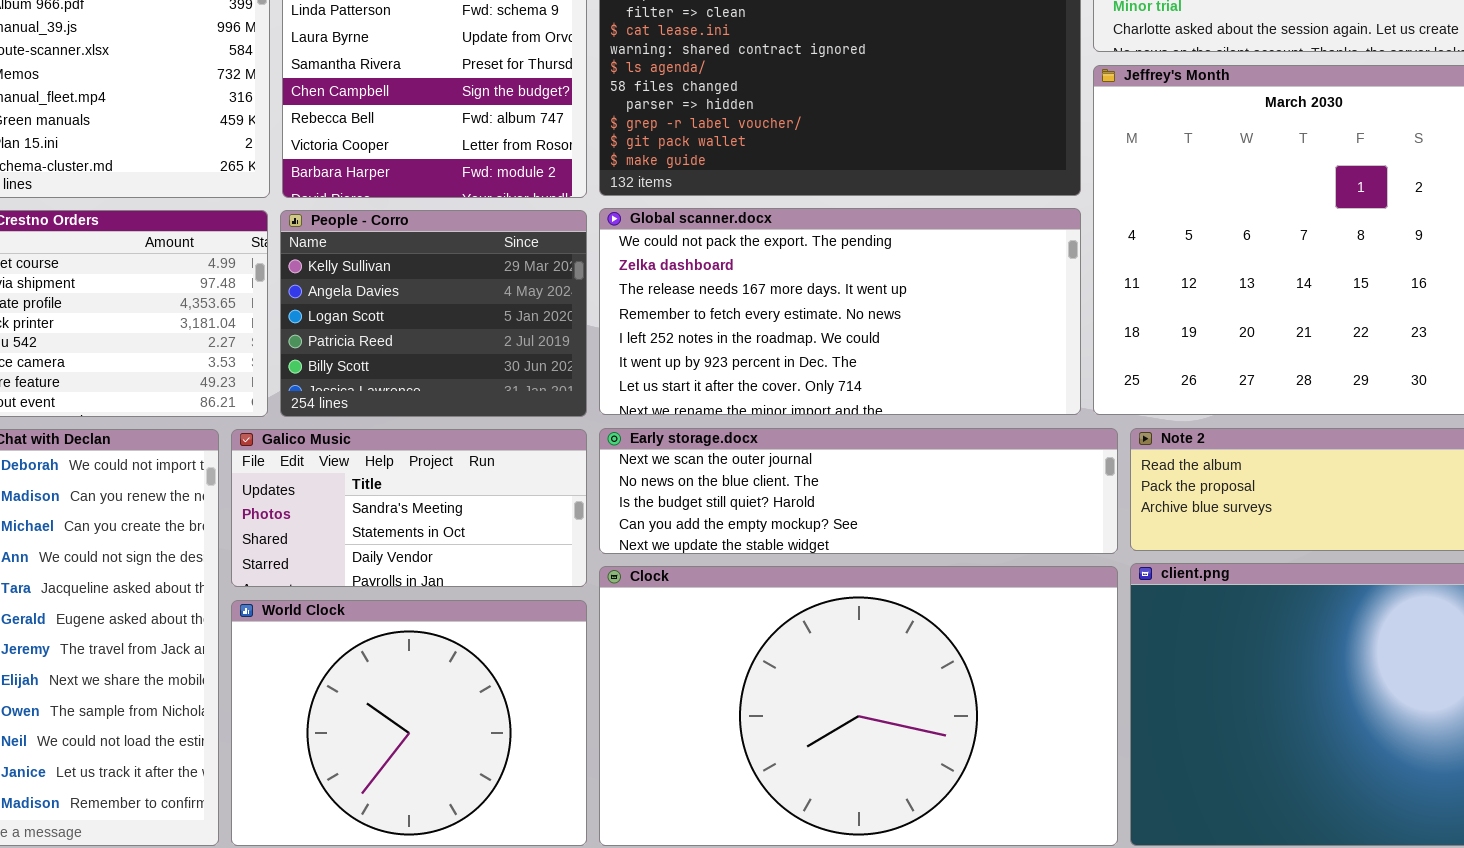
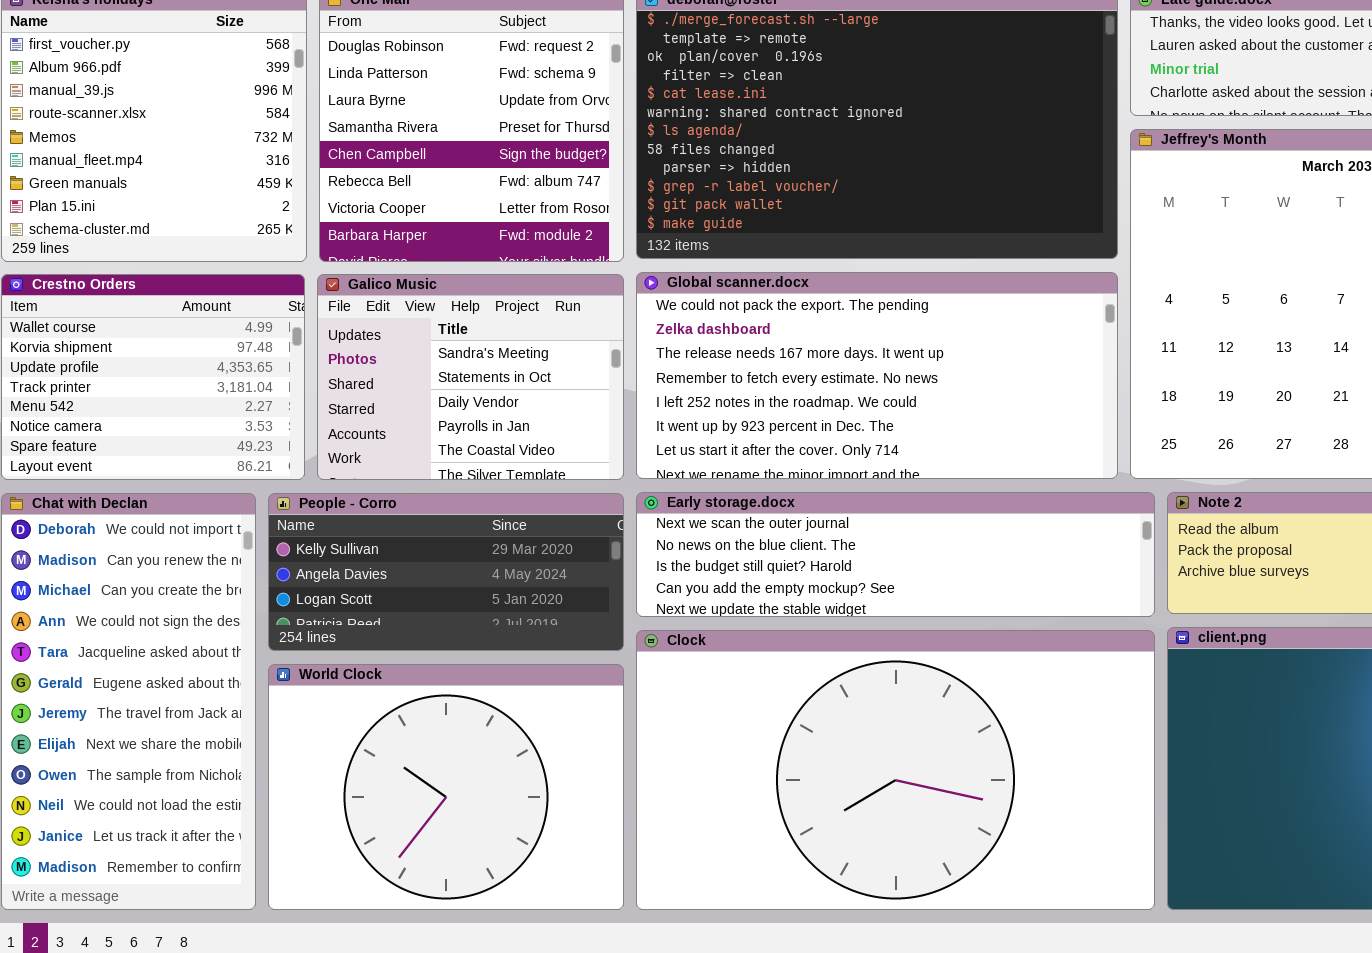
People - Corro: [280,210,587,417] -> [268,493,624,651], moved, resized
Galico Music: [231,429,587,587] -> [317,274,624,480], moved, resized

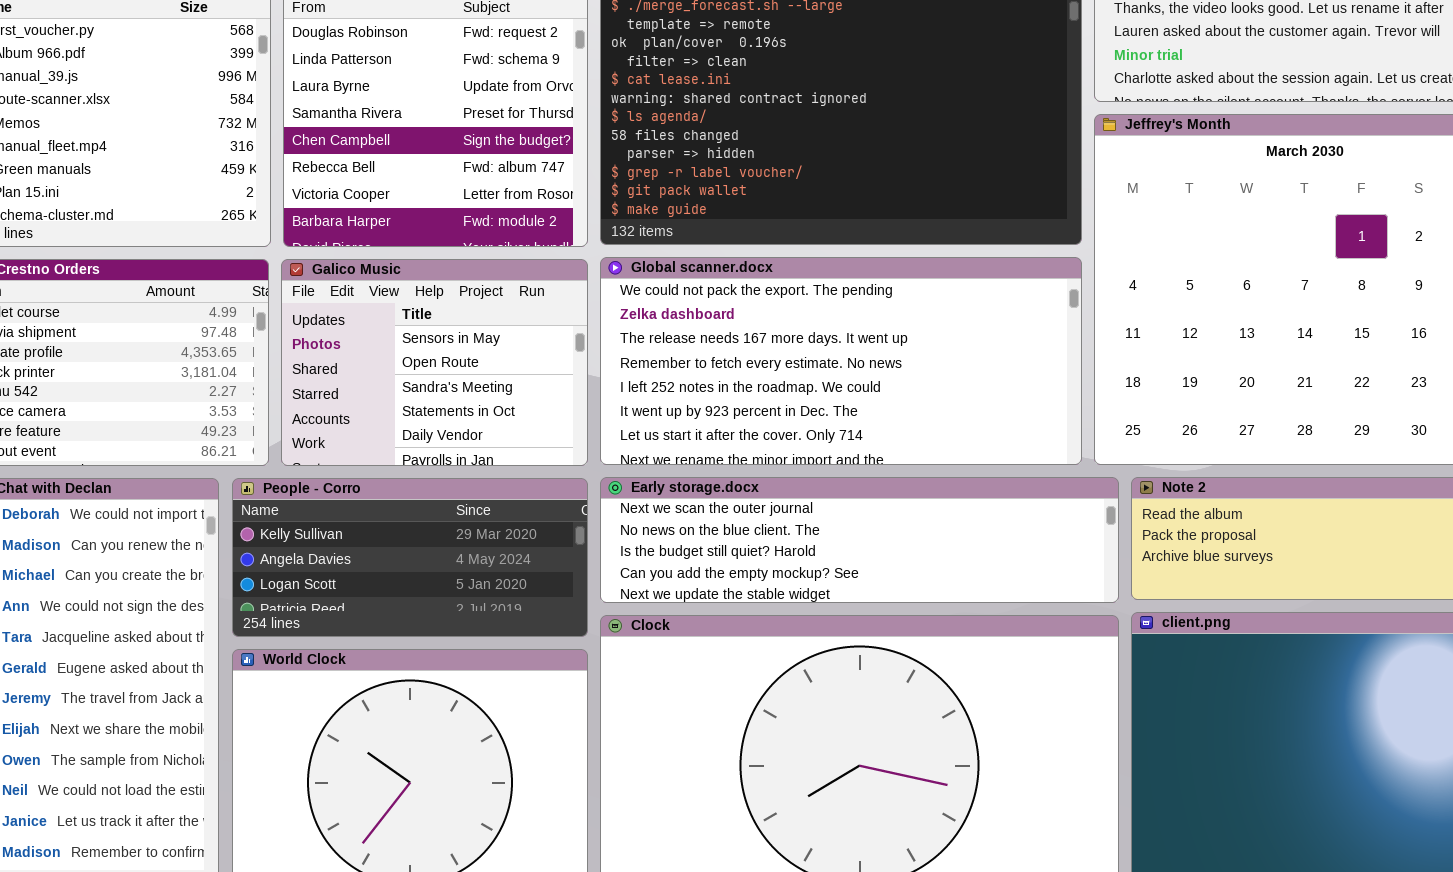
Galico Music: [317,274,624,480] -> [281,259,588,466], scrolled up 2 rows

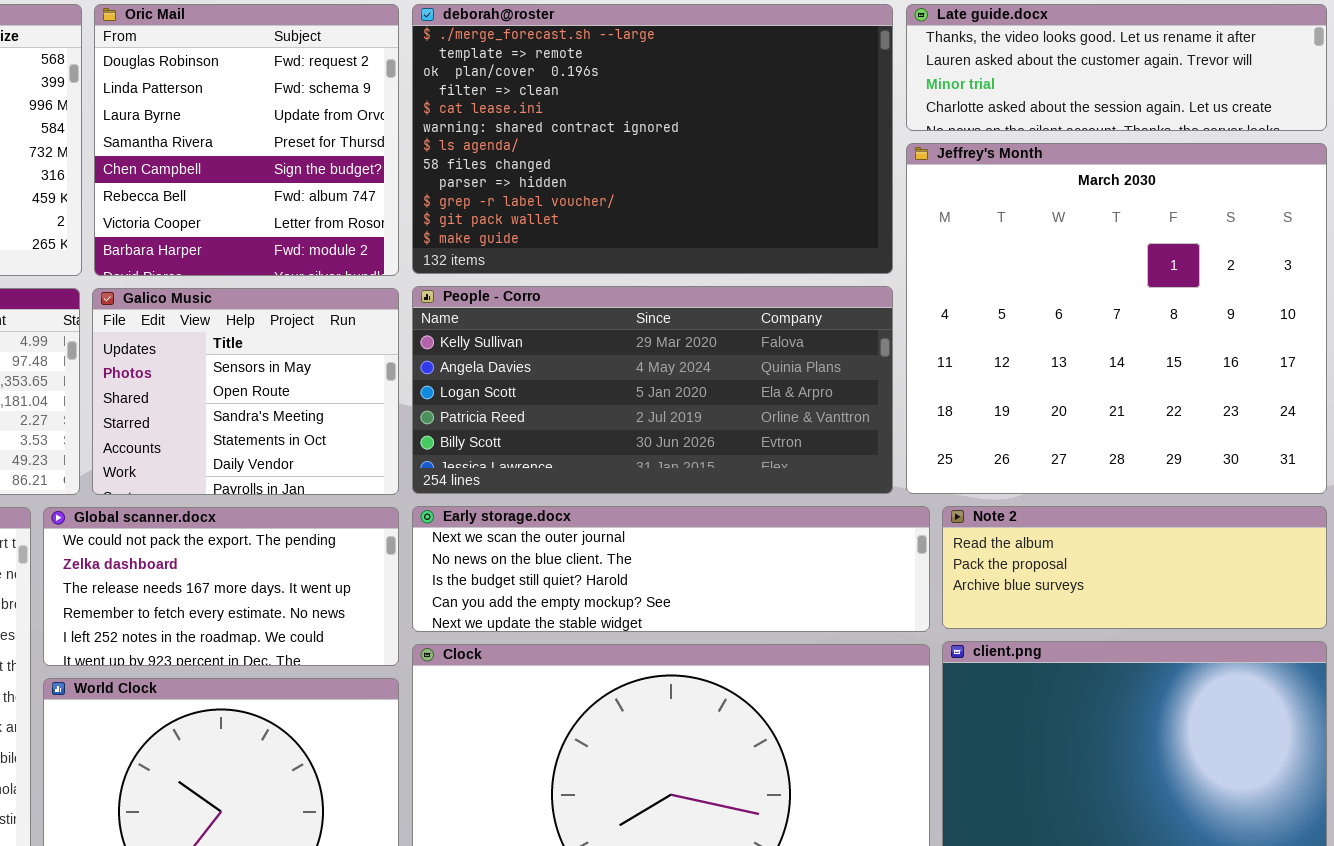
Global scanner.docx: [600,257,1082,465] -> [43,507,399,666], moved, resized
People - Corro: [232,478,588,637] -> [412,286,893,494], moved, resized

